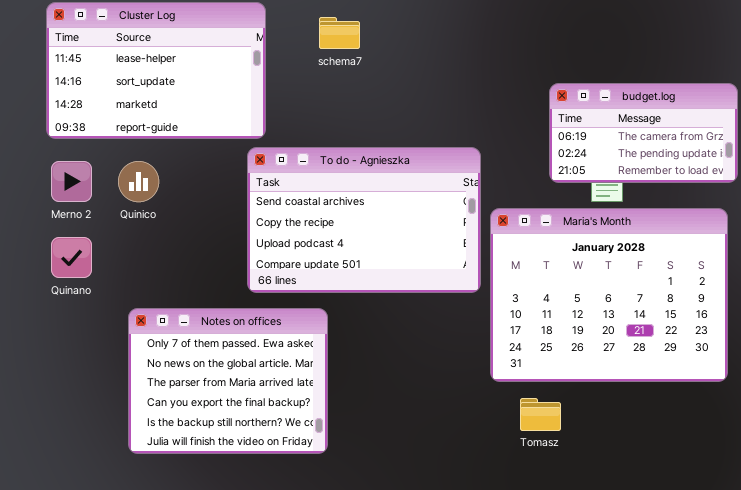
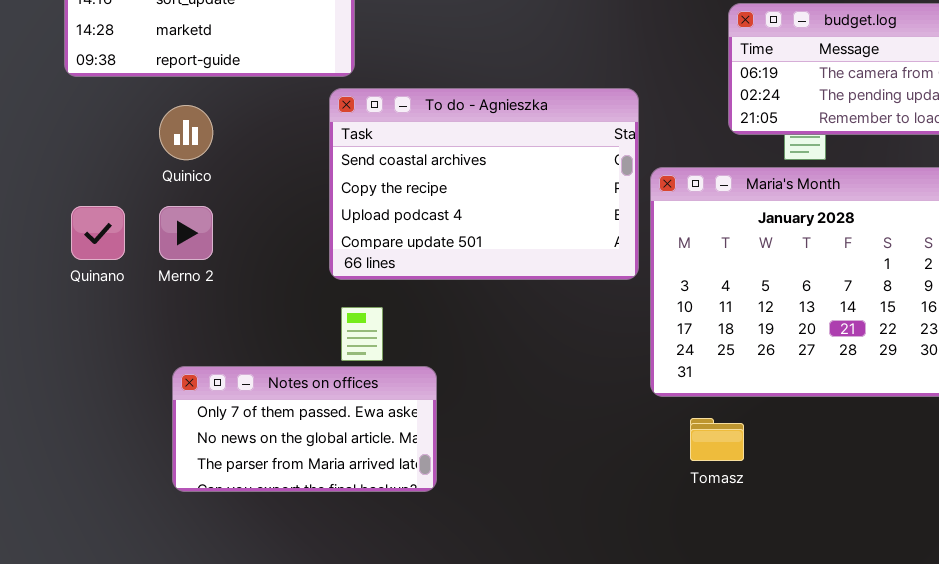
Merno 2: [51,161,92,202] -> [159,206,213,260], moved
Notes on offices: [128,308,328,454] -> [172,366,437,492], resized

